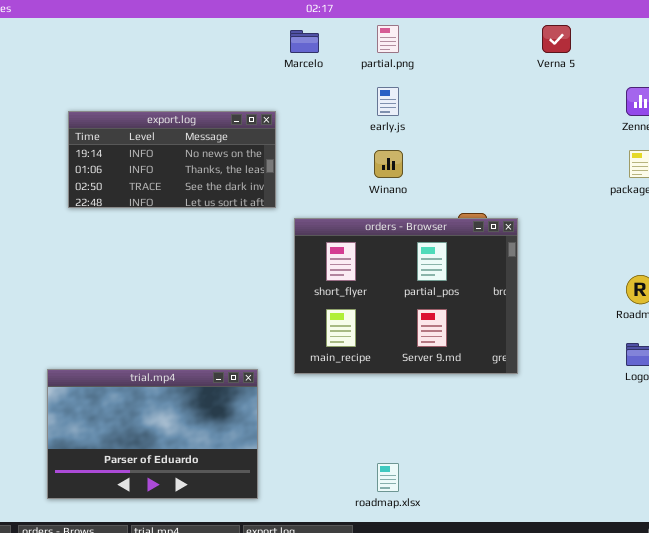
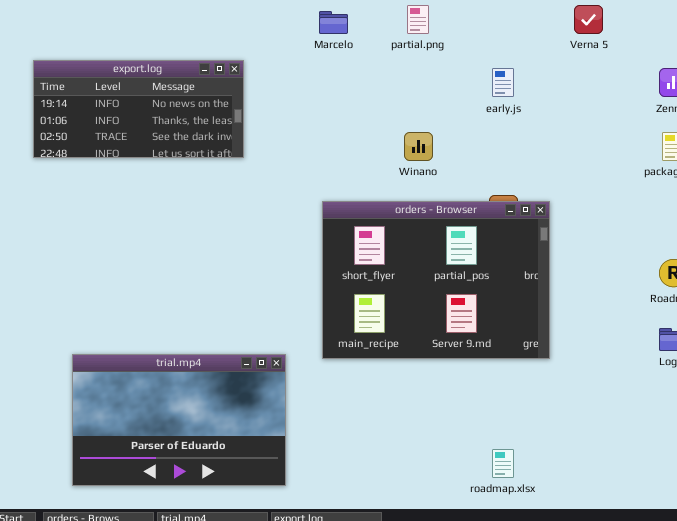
early.js: [377,87,399,116] -> [492,68,514,97], moved
export.log: [68,111,276,208] -> [33,60,244,158], moved
roadmap.xlsx: [377,463,399,492] -> [492,449,514,478], moved

